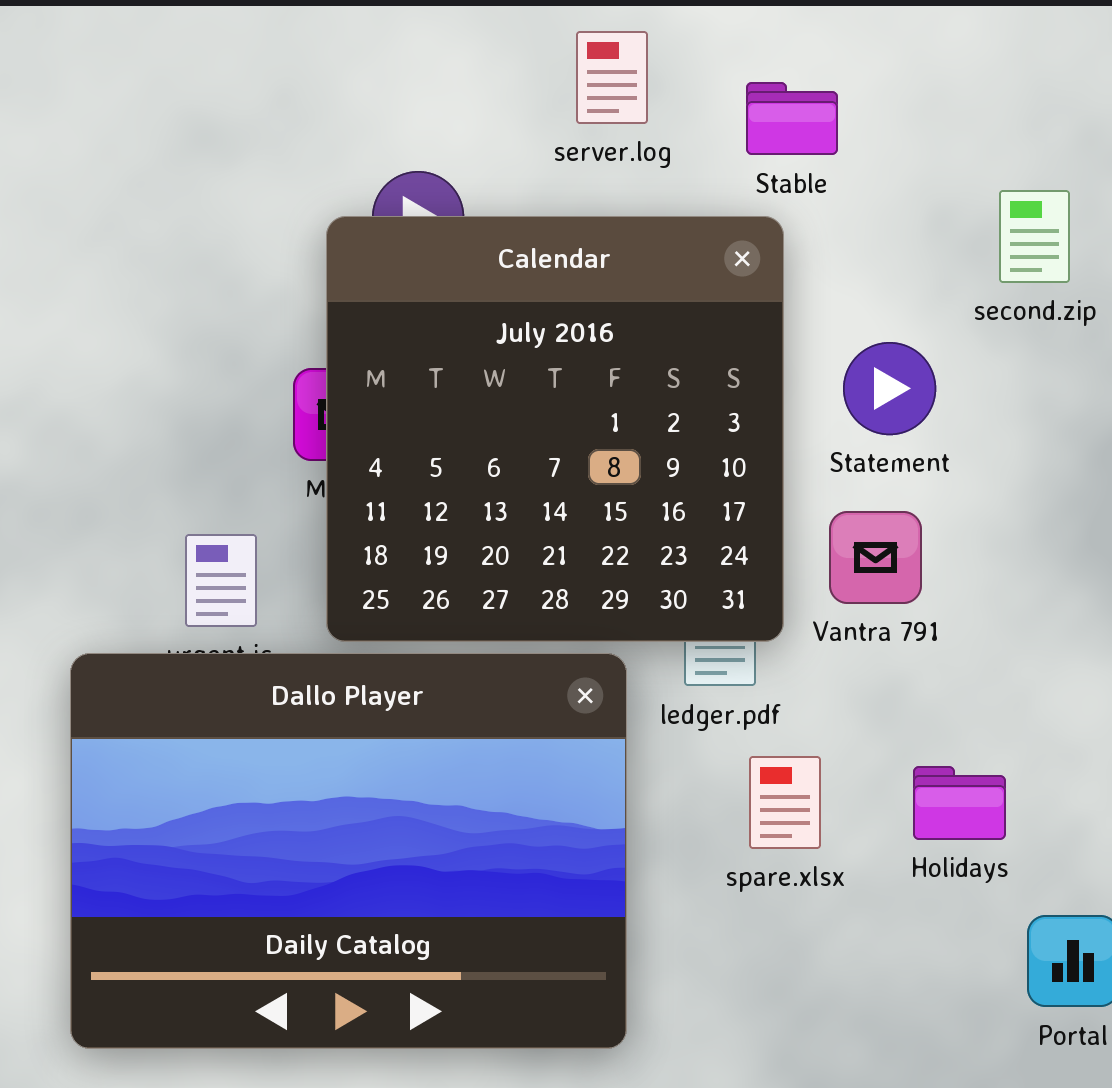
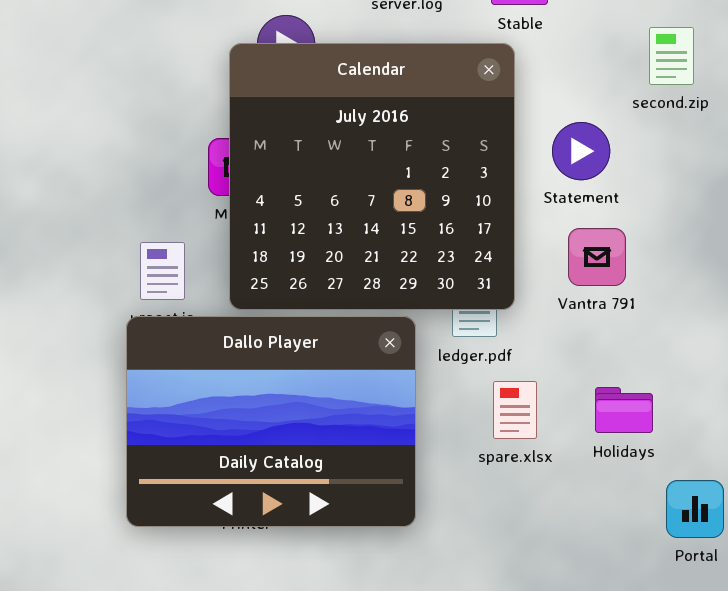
Vantra 791: [829,511,922,604] -> [568,228,626,286], moved
Dallo Player: [70,653,627,1049] -> [126,316,416,527], resized

